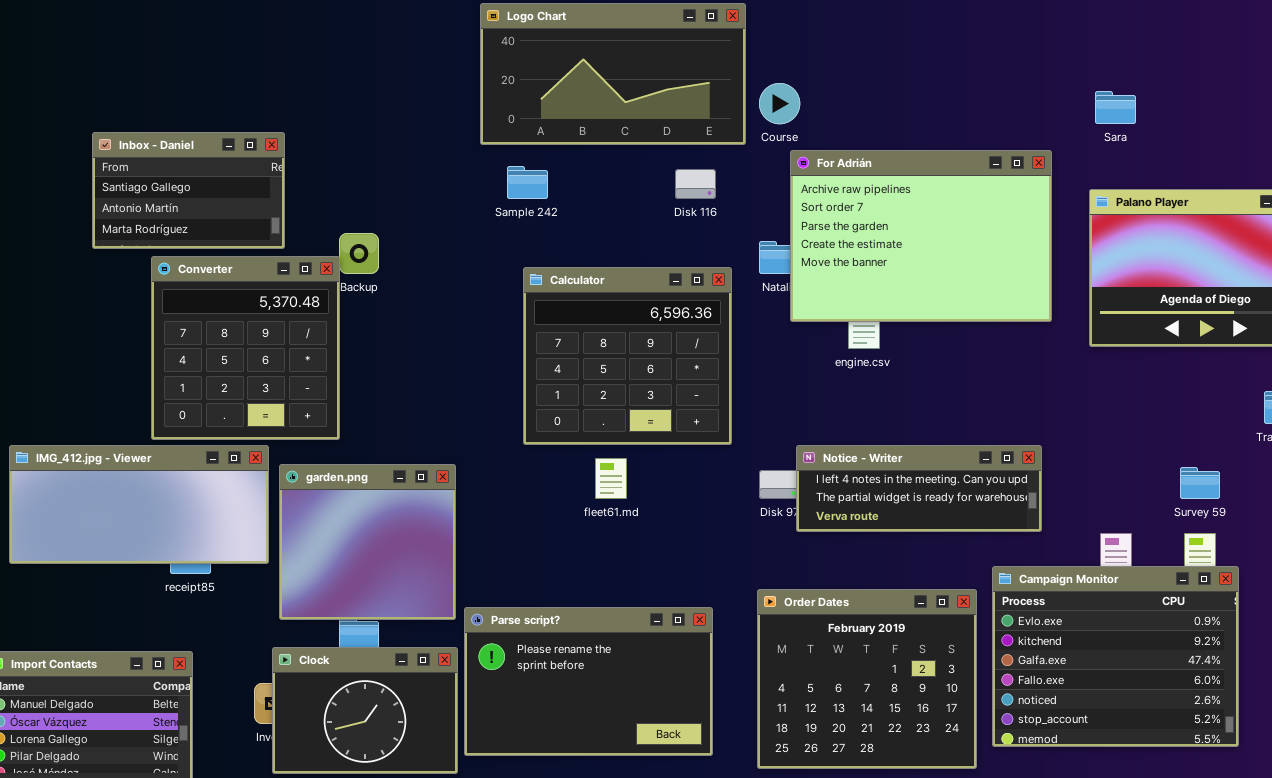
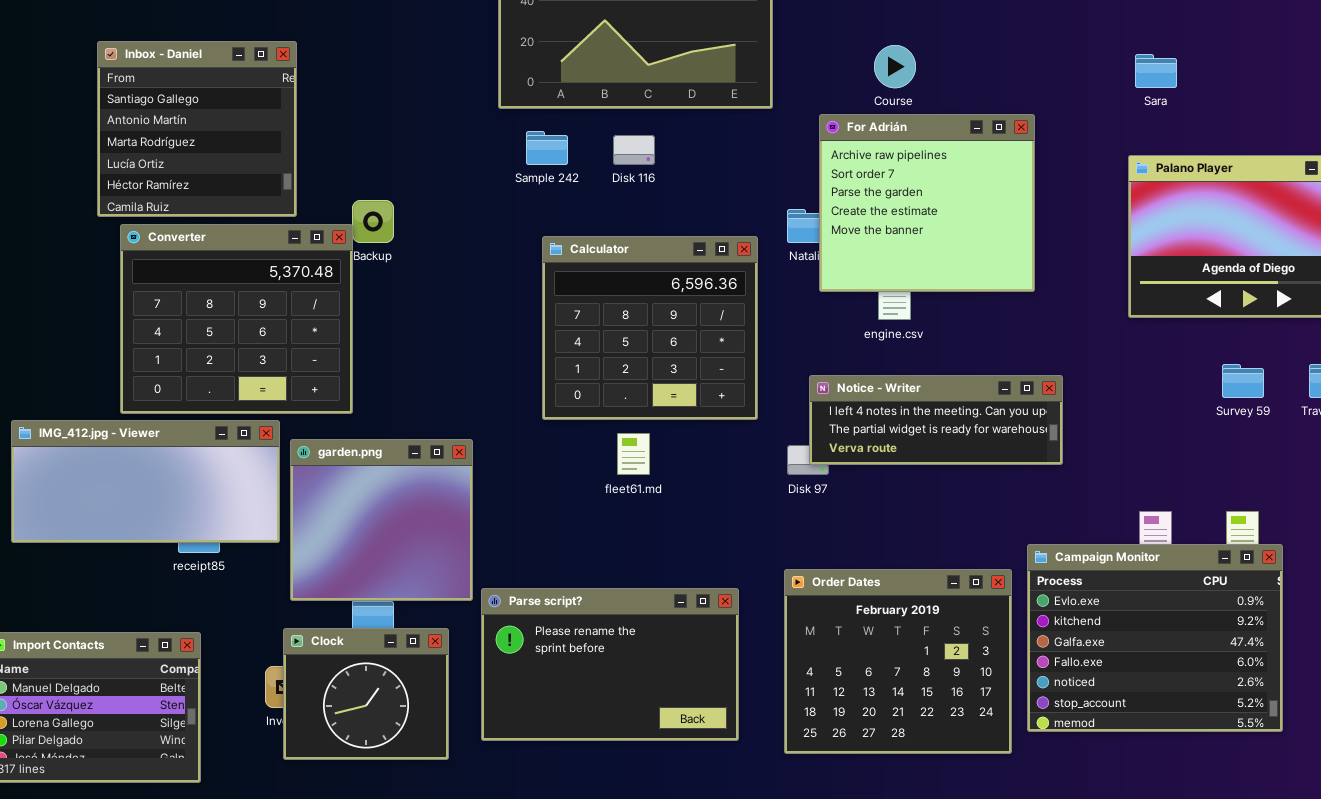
Course: [759,83,800,124] -> [874,45,916,88], moved
Inbox - Daniel: [92,132,285,249] -> [97,41,297,217], resized
For Adrián: [790,150,1052,322] -> [819,114,1035,292], resized
Disk 116: [675,169,716,199] -> [613,135,655,165], moved
Converter: [151,256,340,440] -> [120,224,353,414], resized
Notice - Writer: [796,445,1042,532] -> [809,375,1063,465], moved
Survey 59: [1180,467,1220,499] -> [1222,364,1264,398], moved
Clock: [272,647,458,774] -> [283,628,449,760], resized

